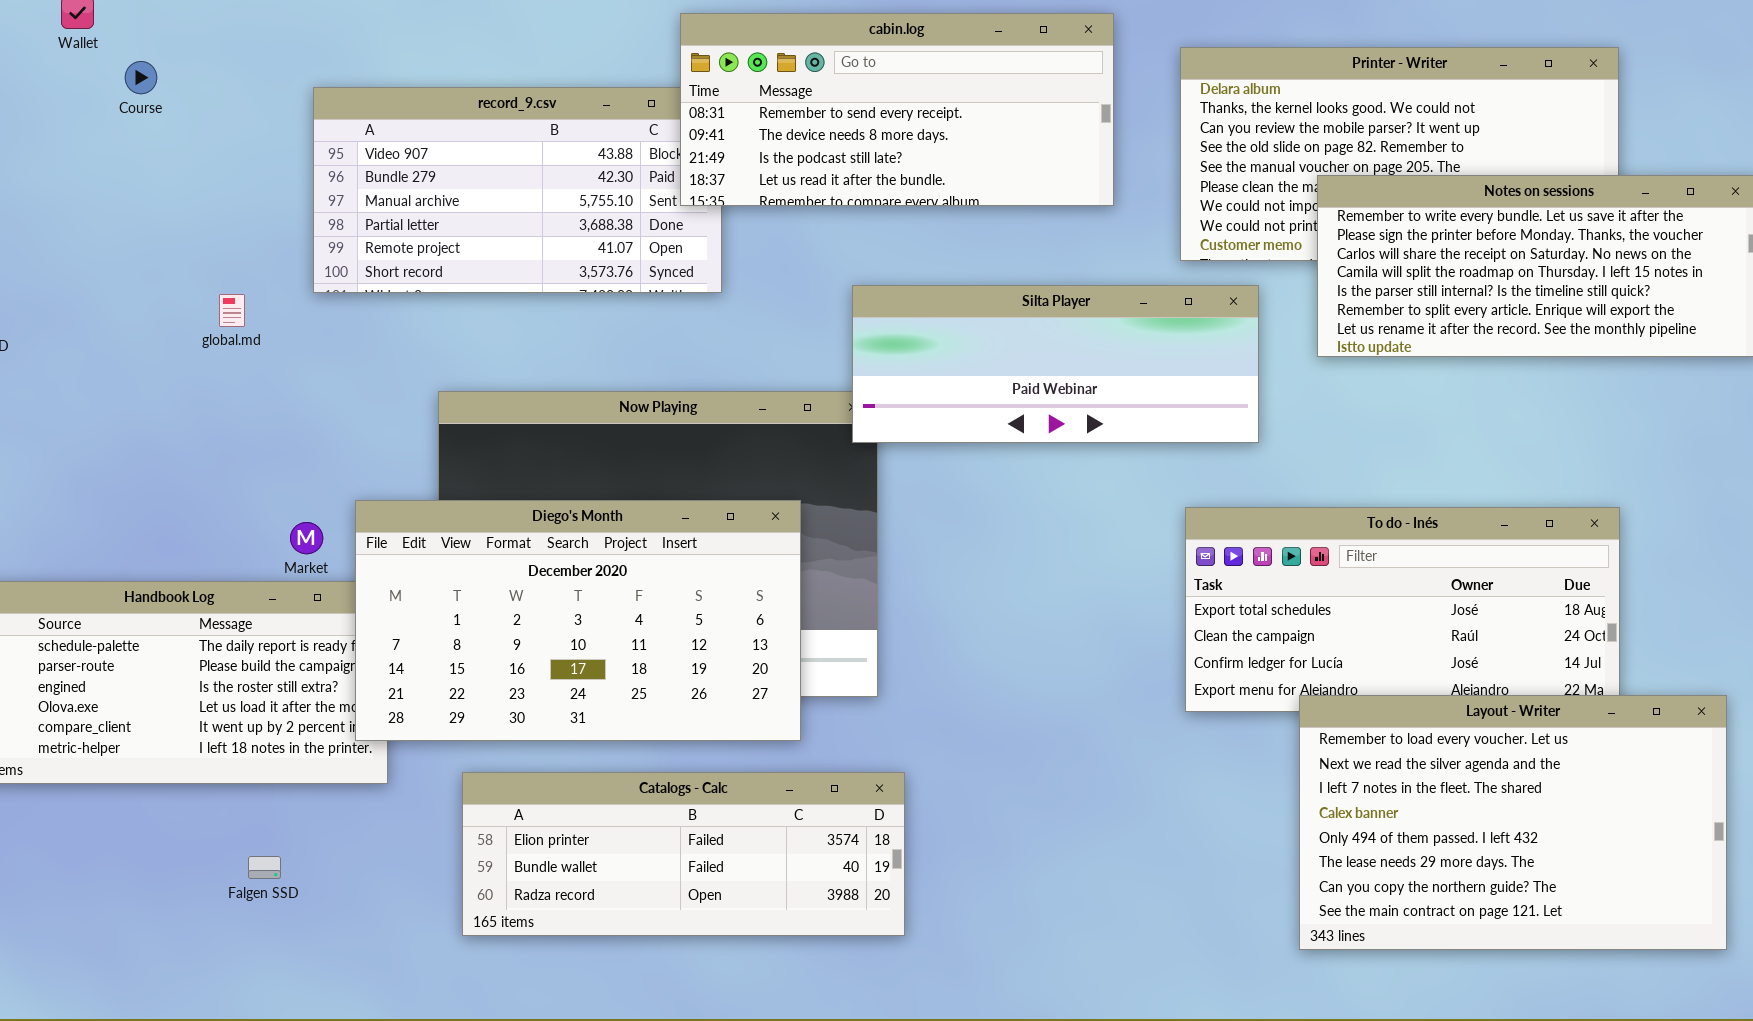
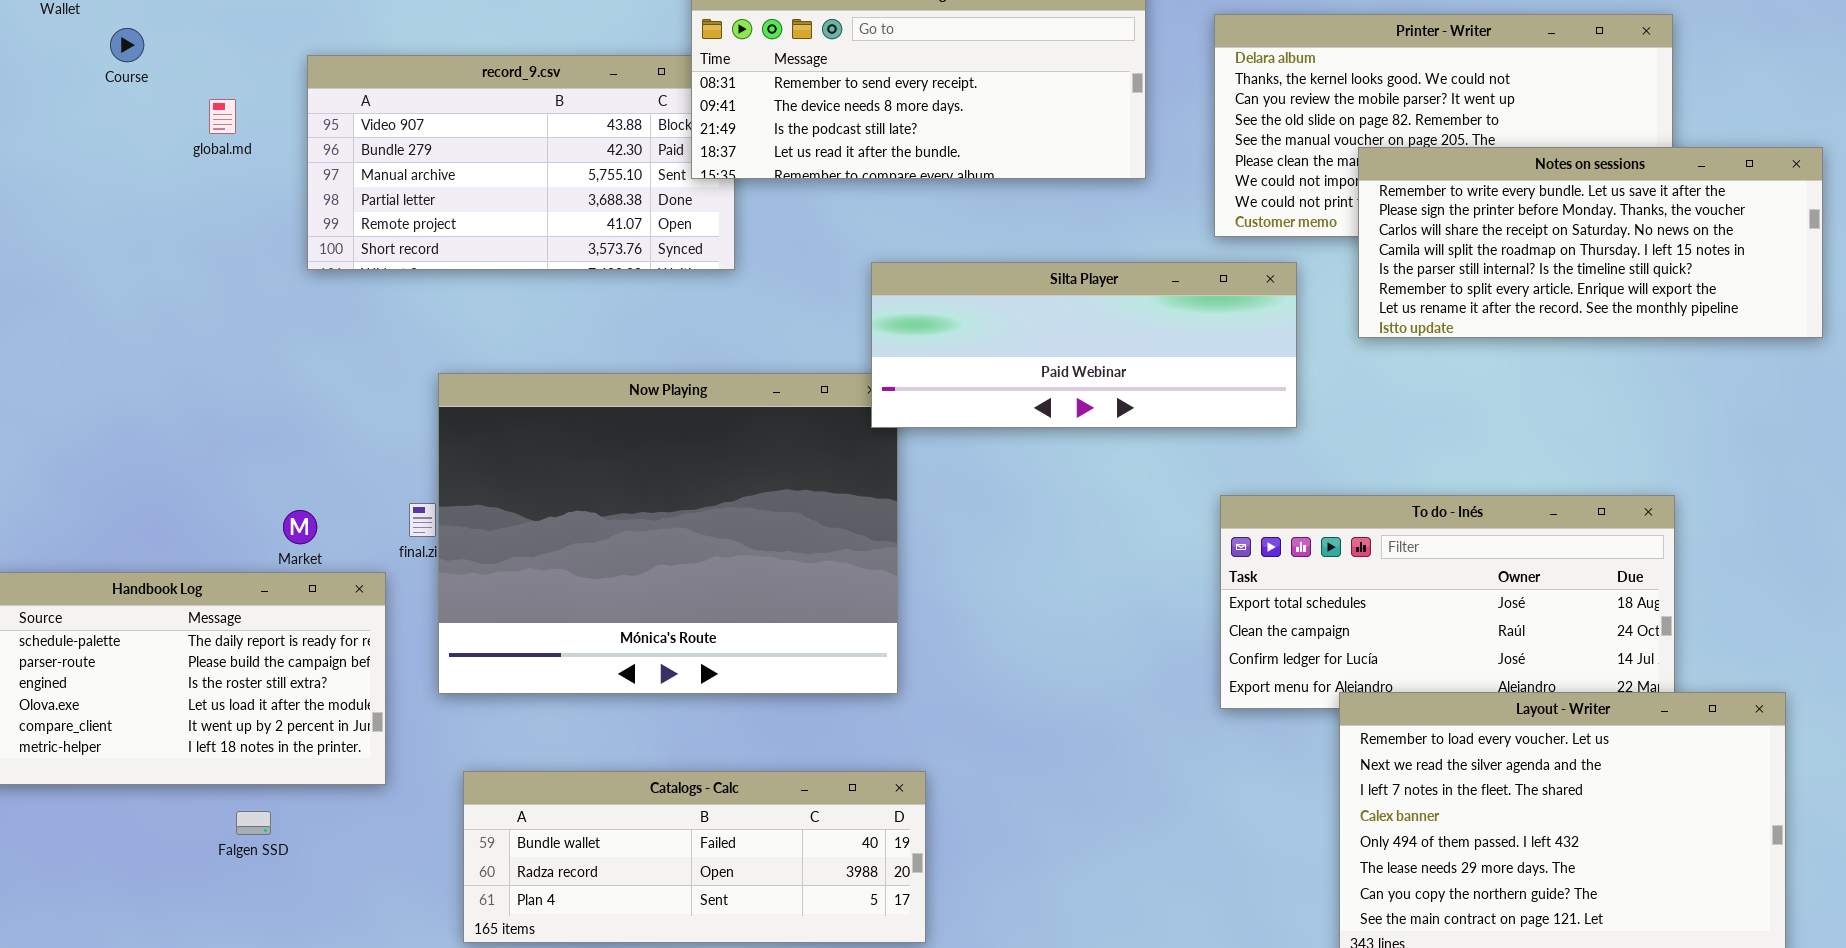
global.md: [219,294,245,327] -> [209,99,236,134], moved
Diego's Month: [355,500,801,741] -> none, closed
Catalogs - Calc: [462,772,905,936] -> [463,771,926,943], scrolled down 1 row
Falgen SSD: [248,856,281,879] -> [236,811,271,835], moved

